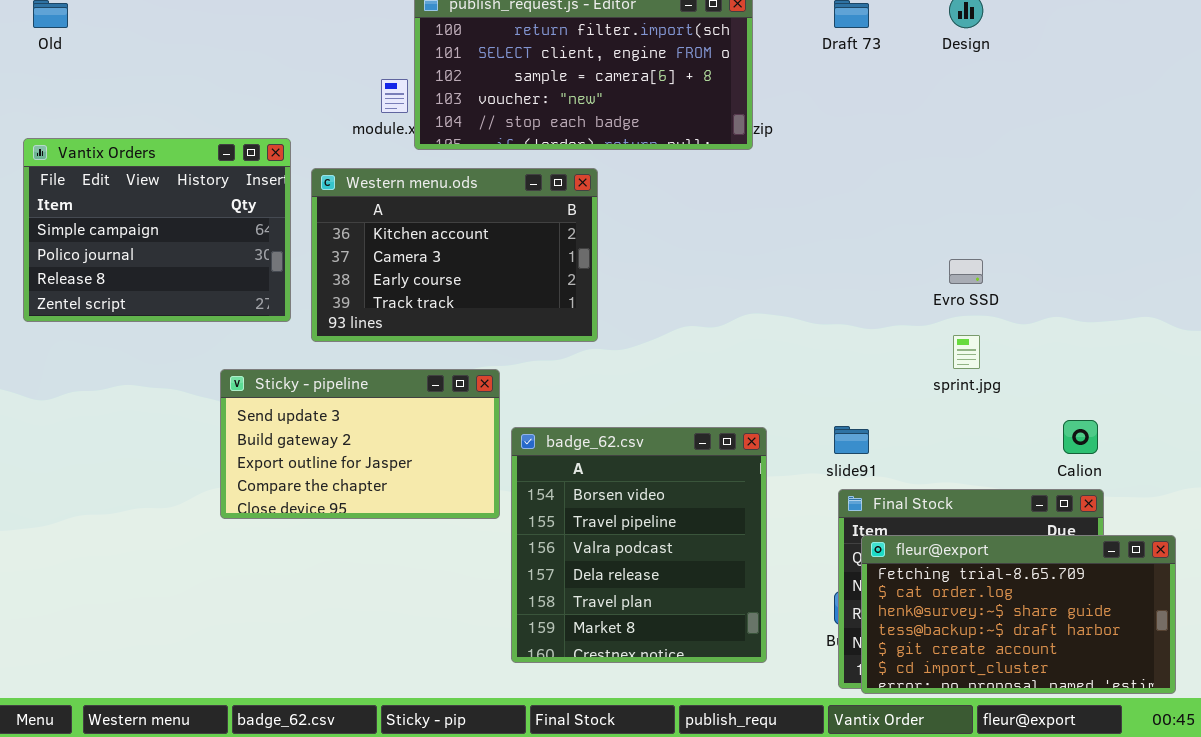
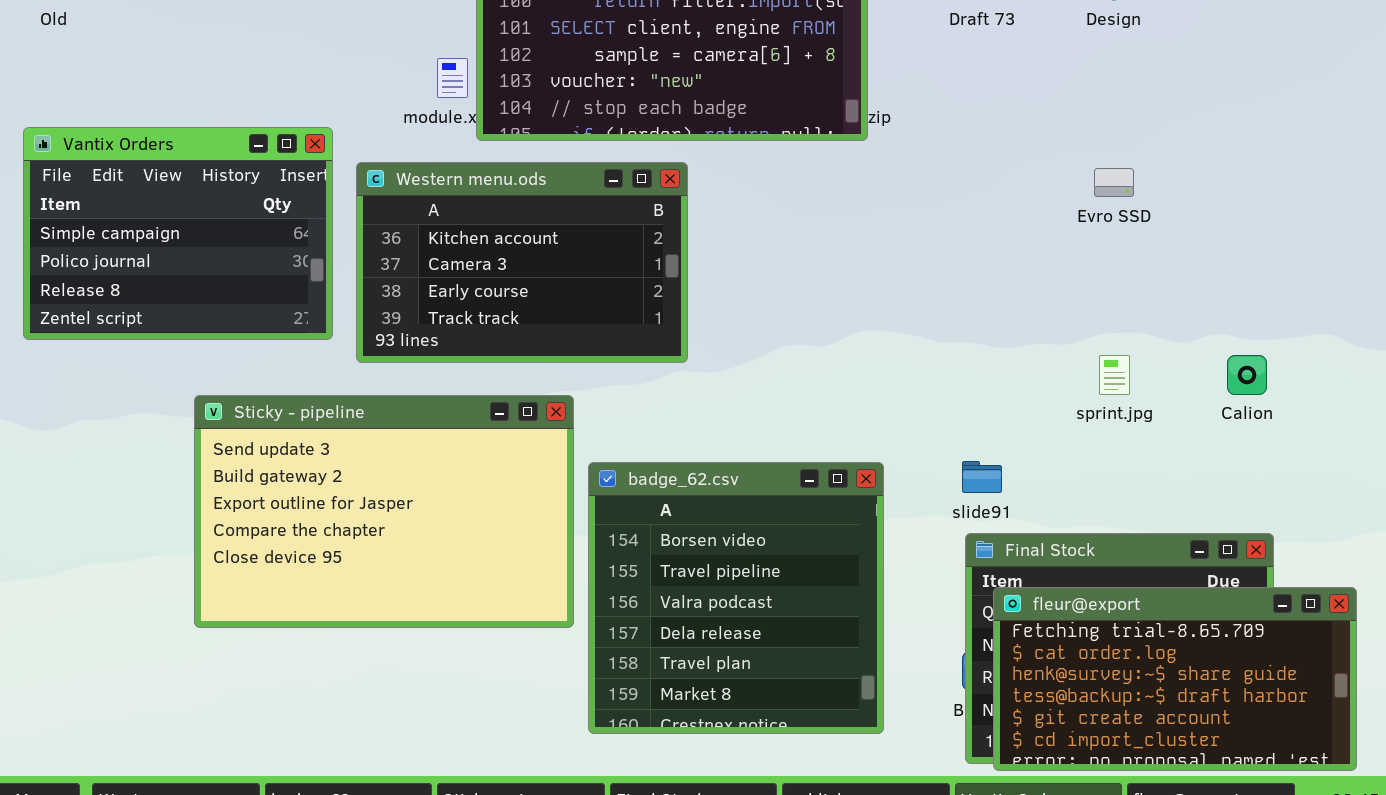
Evro SSD: [949,259,983,284] -> [1094,168,1134,197], moved
Sticky - pipeline: [220,369,500,519] -> [194,395,574,628], resized
Calion: [1063,420,1098,454] -> [1227,355,1267,395], moved

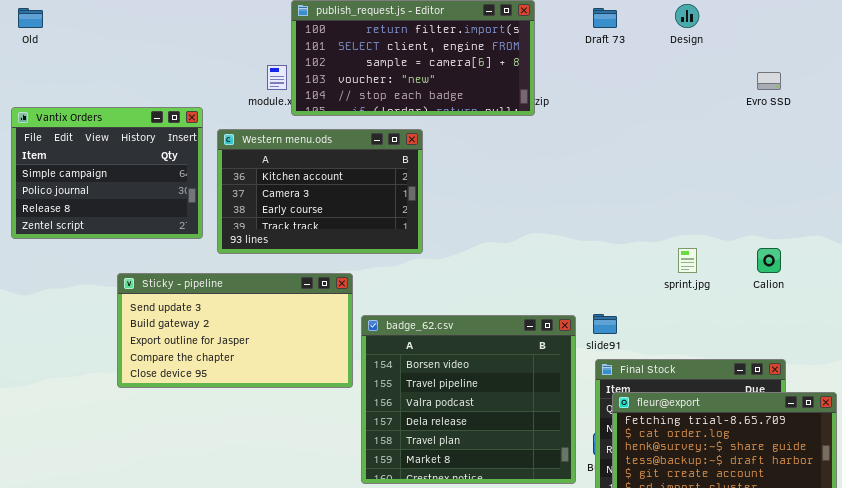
Evro SSD: [1094,168,1134,197] -> [757,72,781,90], moved
Sticky - pipeline: [194,395,574,628] -> [117,273,353,388], resized
badge_62.csv: [588,462,884,734] -> [361,315,576,484], resized

